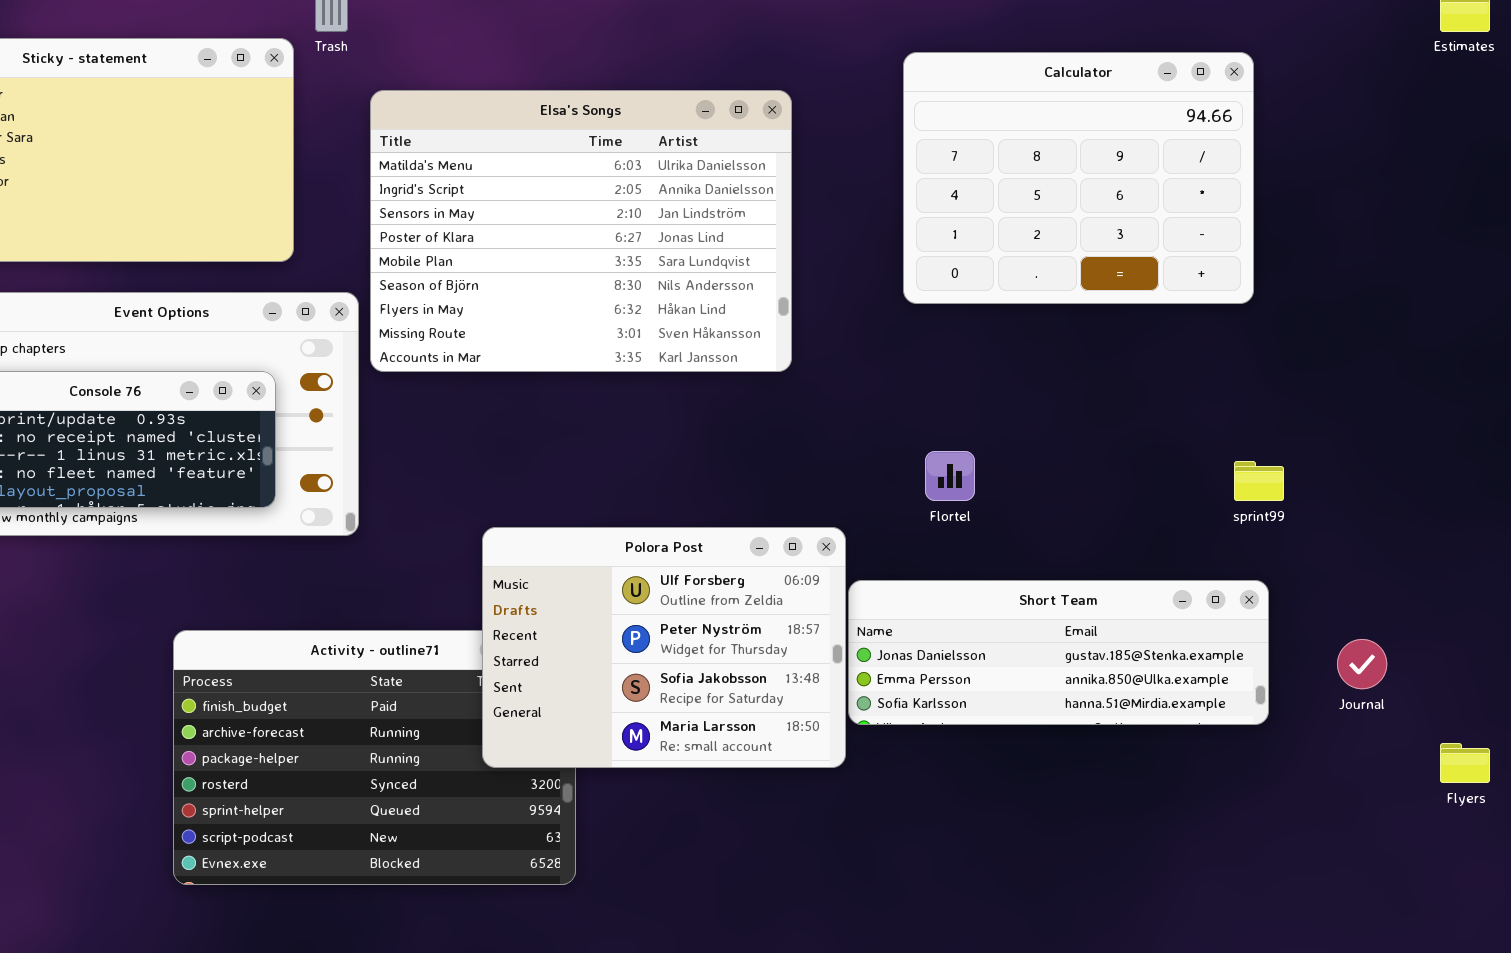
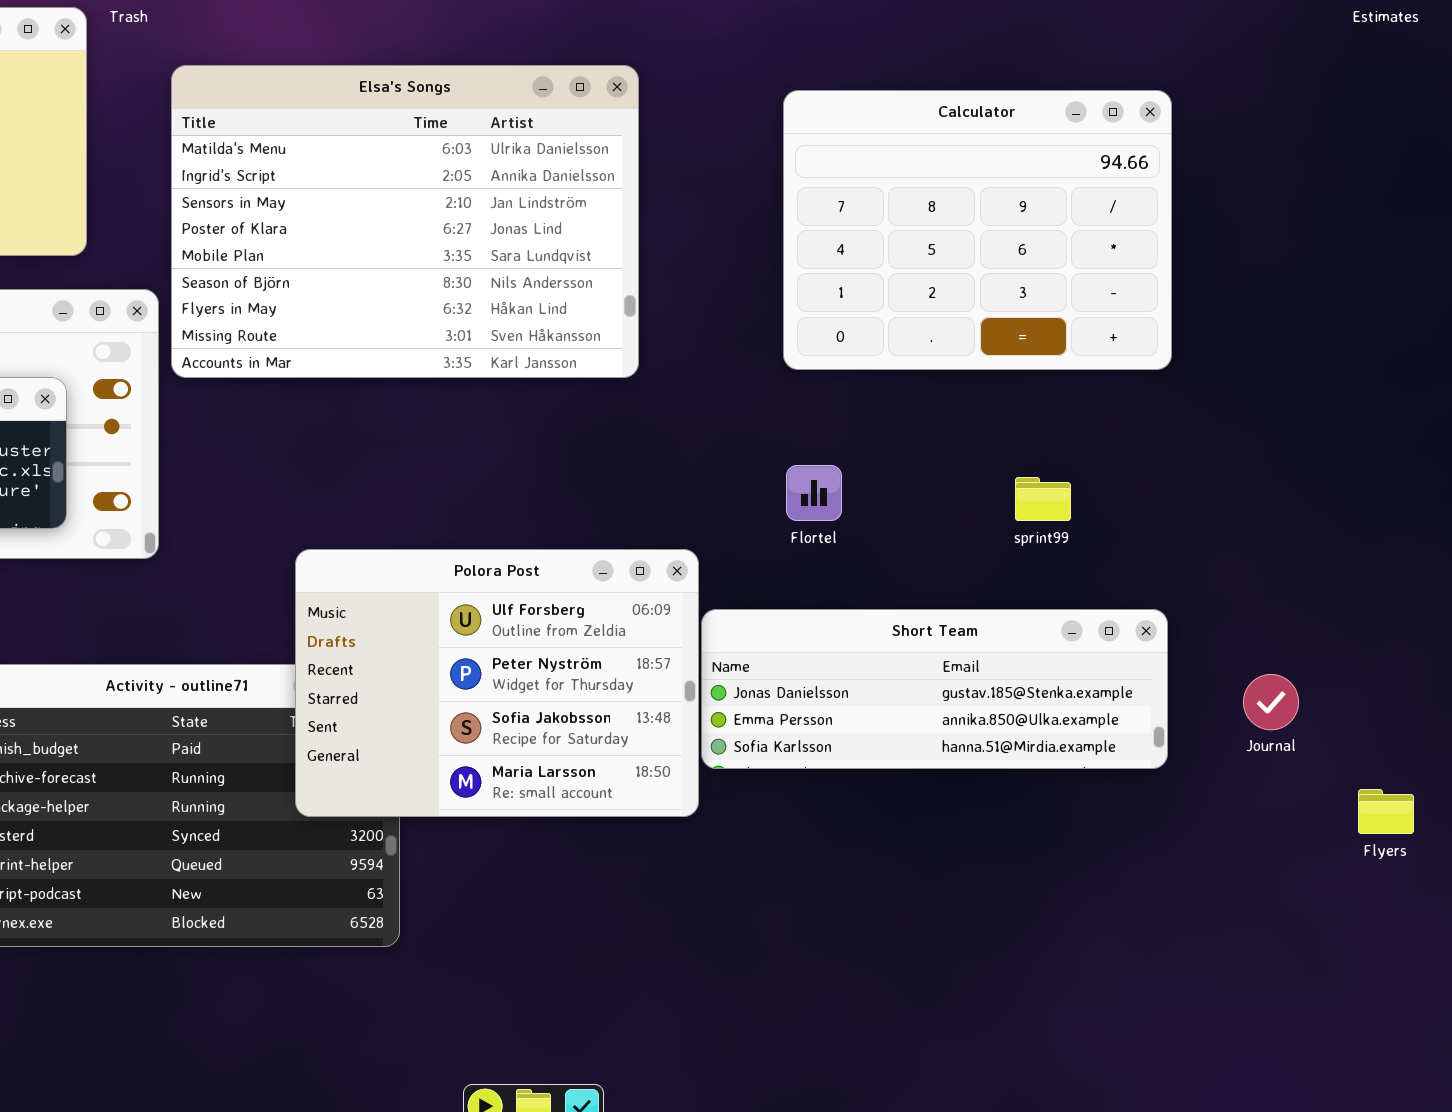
Calculator: [903,52,1254,304] -> [783,90,1172,370], moved
sprint99: [1234,461,1284,501] -> [1015,477,1071,521], moved

